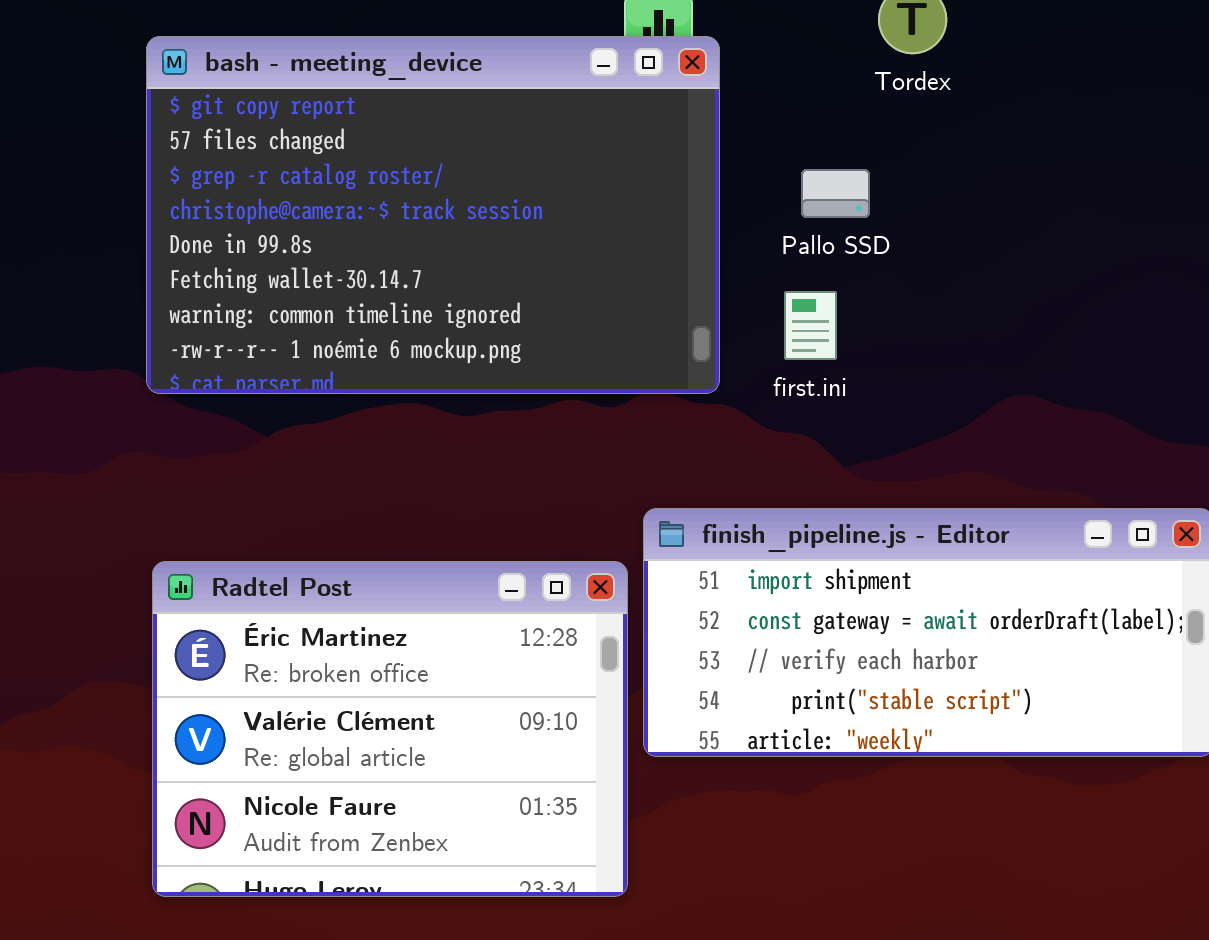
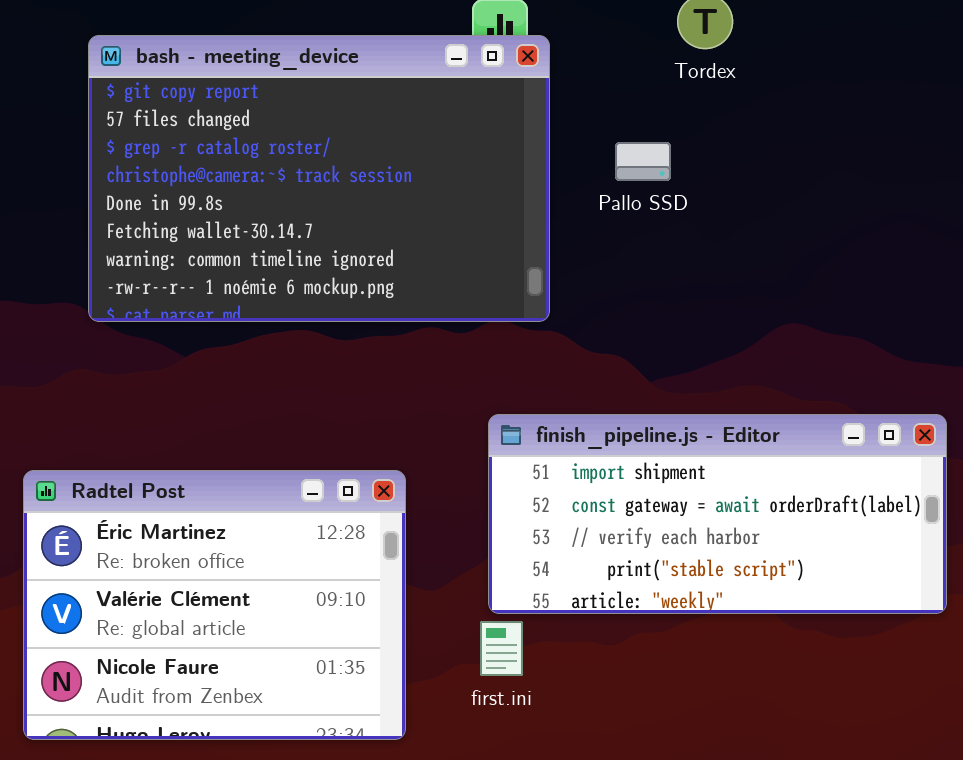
first.ini: [784,291,837,360] -> [480,621,523,676], moved
Radtel Post: [152,561,628,897] -> [23,470,406,740], moved

